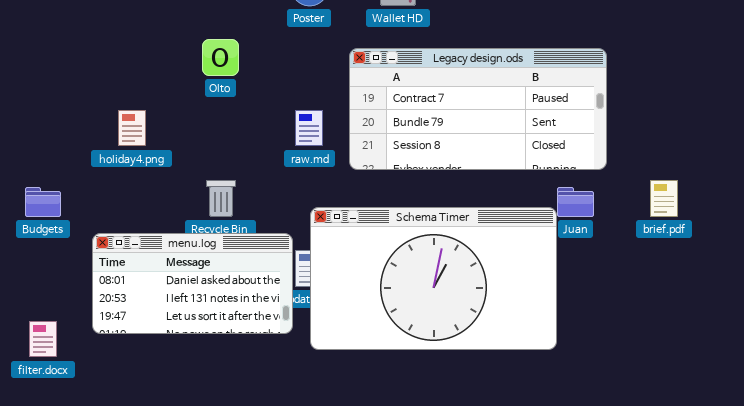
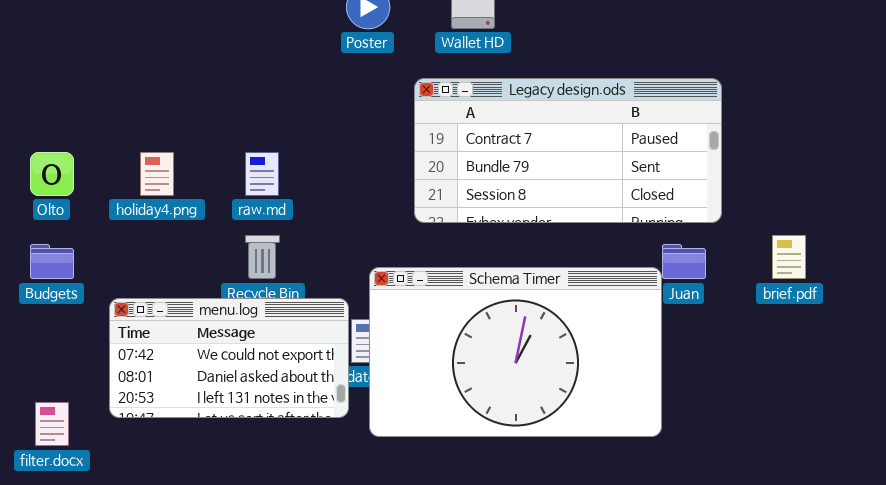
Olto: [202,39,239,76] -> [30,152,74,196], moved
raw.md: [295,110,323,146] -> [245,152,279,196], moved
menu.log: [92,233,293,334] -> [109,298,349,418], scrolled up 1 row

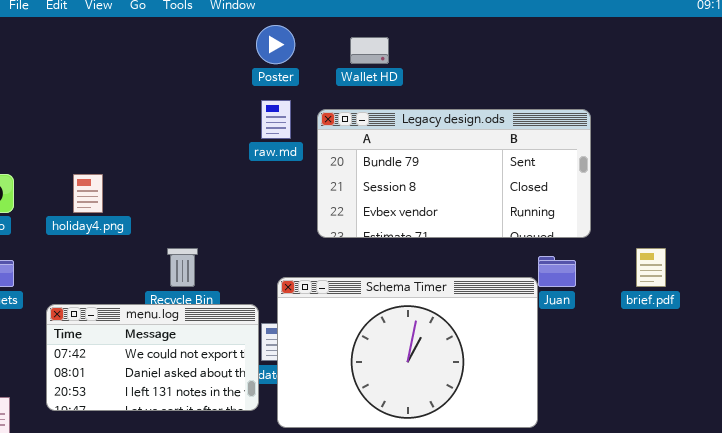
Legacy design.ods: [414,78,722,223] -> [317,109,591,238], scrolled down 1 row
raw.md: [245,152,279,196] -> [261,100,291,139], moved

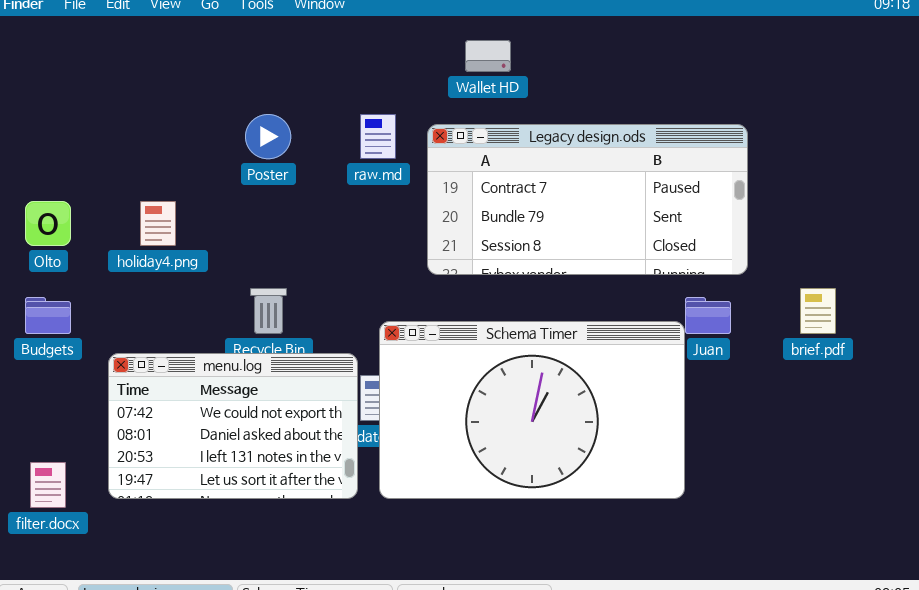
Poster: [256,25,295,64] -> [245,114,291,159], moved
Legacy design.ods: [317,109,591,238] -> [427,124,748,275], scrolled up 1 row
menu.log: [46,304,259,411] -> [108,353,358,499], resized

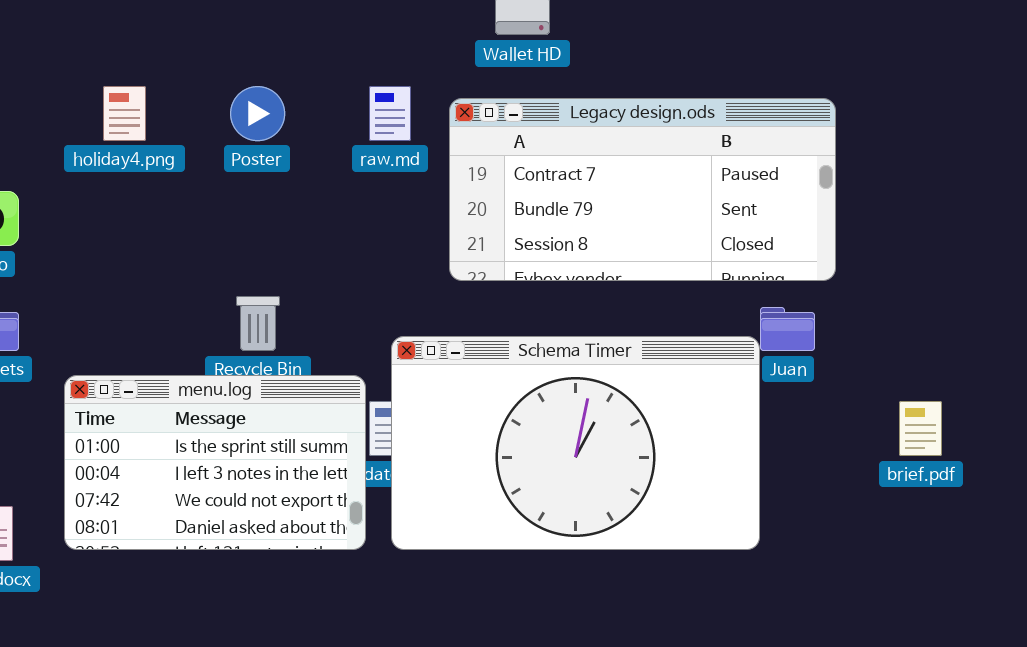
holiday4.png: [140,201,176,246] -> [103,86,146,141], moved
brief.pdf: [800,288,836,334] -> [899,401,942,456], moved
menu.log: [108,353,358,499] -> [64,375,366,550], scrolled up 2 rows

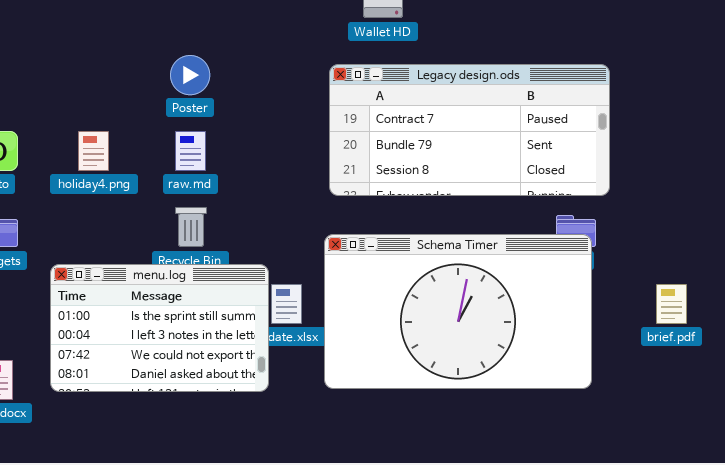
holiday4.png: [103,86,146,141] -> [78,131,109,171], moved
raw.md: [369,86,411,141] -> [175,131,206,171], moved
Schema Timer: [391,336,760,550] -> [324,234,592,389], moved

